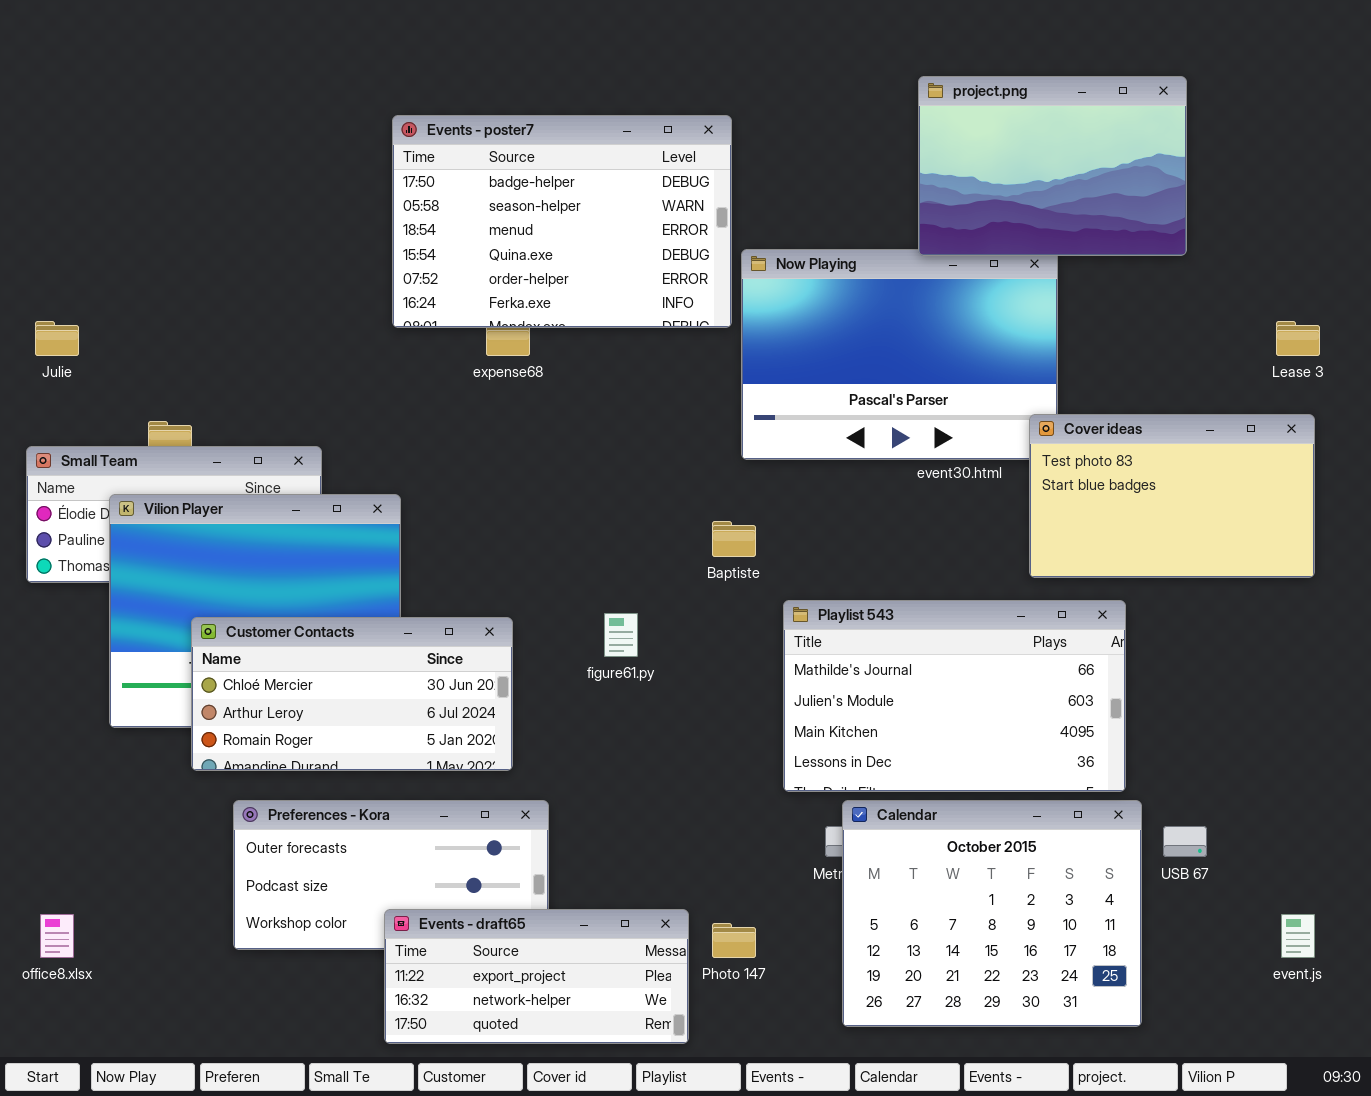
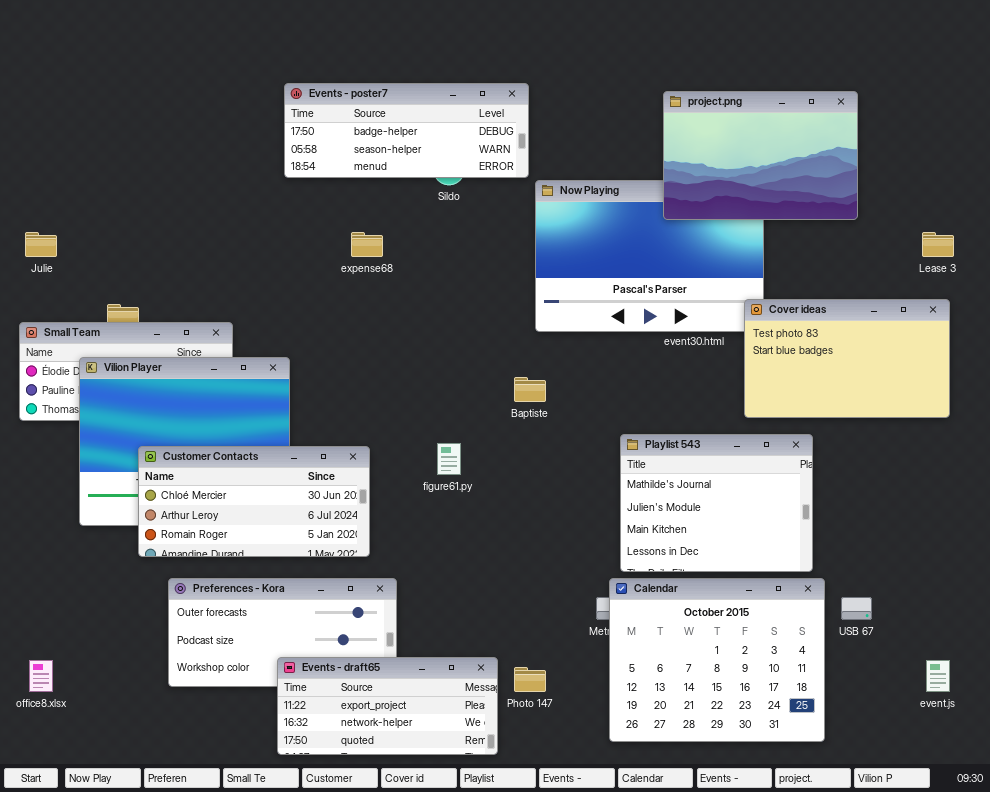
project.png: [918,76,1187,256] -> [663,91,858,220], moved
Events - poster7: [392,115,732,328] -> [284,83,529,178], resized
Playlist 543: [783,600,1126,792] -> [620,434,813,572], resized

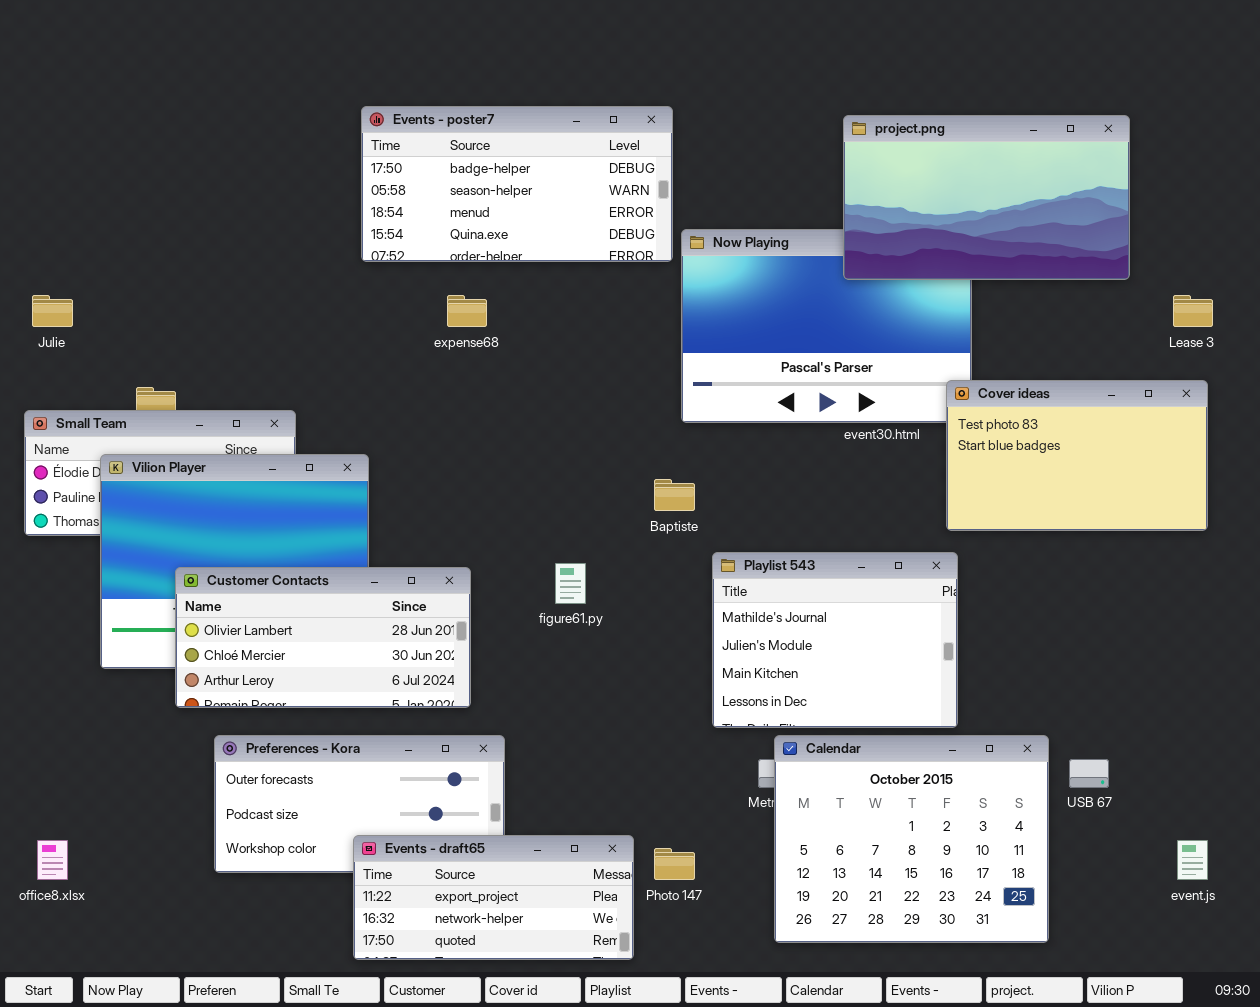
Events - poster7: [284,83,529,178] -> [361,106,673,262], resized
project.png: [663,91,858,220] -> [843,115,1130,280], resized
Playlist 543: [620,434,813,572] -> [712,552,958,728], moved
Customer Contacts: [138,446,370,557] -> [175,567,471,708], scrolled up 1 row

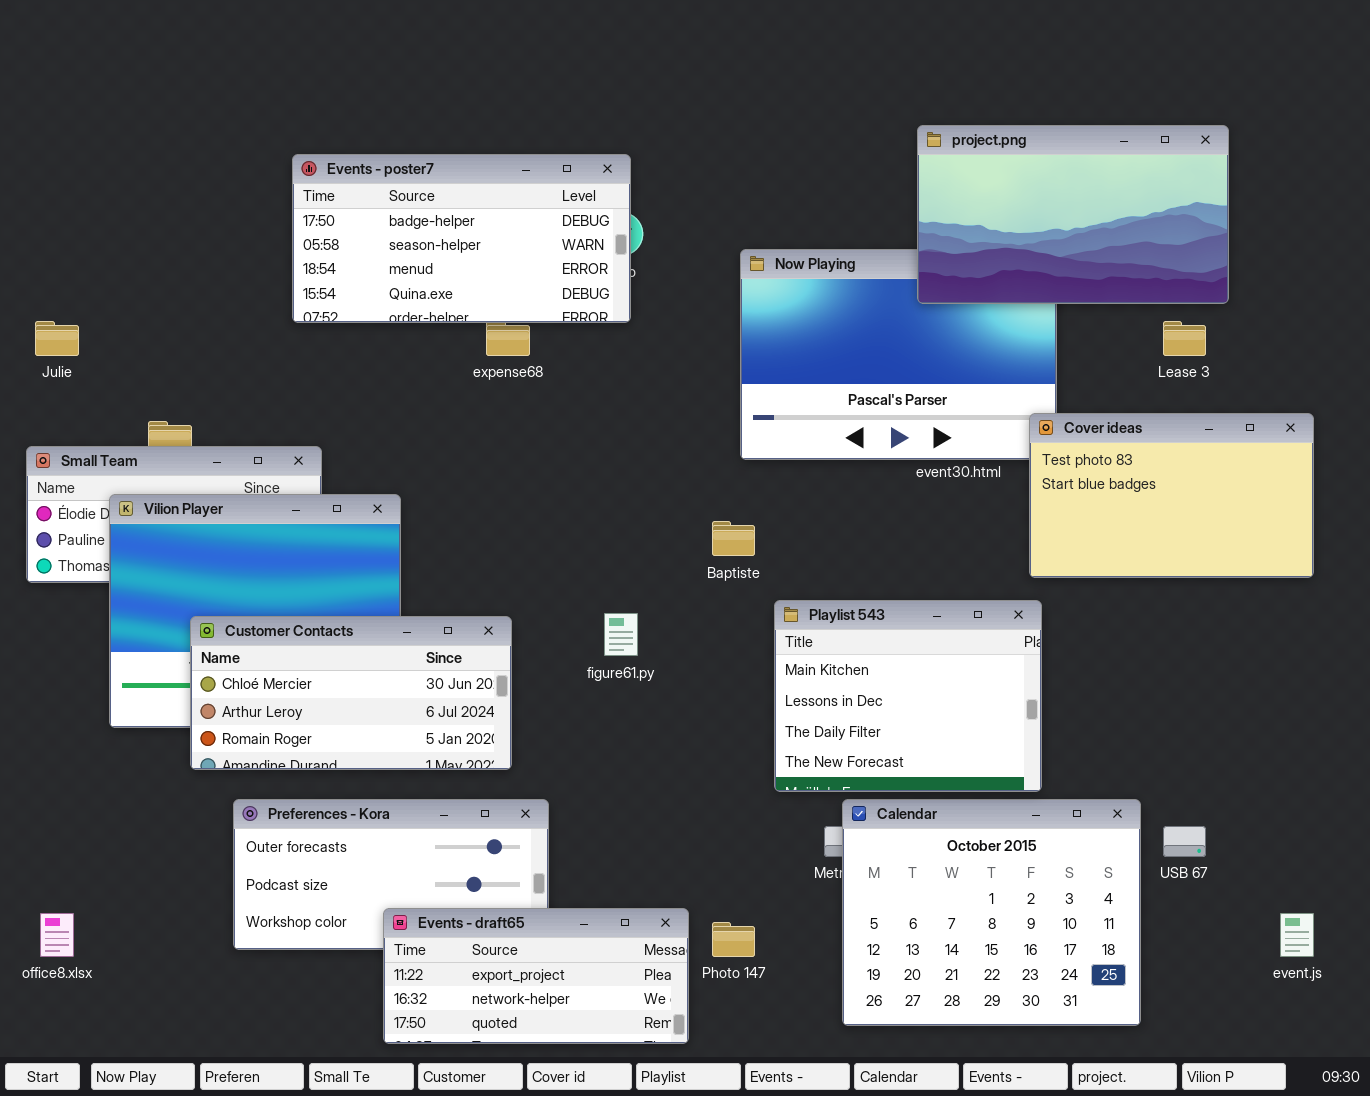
Events - poster7: [361,106,673,262] -> [292,154,631,323], moved
Lease 3: [1173,295,1213,327] -> [1163,321,1206,356], moved
Playlist 543: [712,552,958,728] -> [774,600,1042,792], scrolled down 2 rows
Customer Contacts: [175,567,471,708] -> [190,616,512,770], scrolled down 1 row

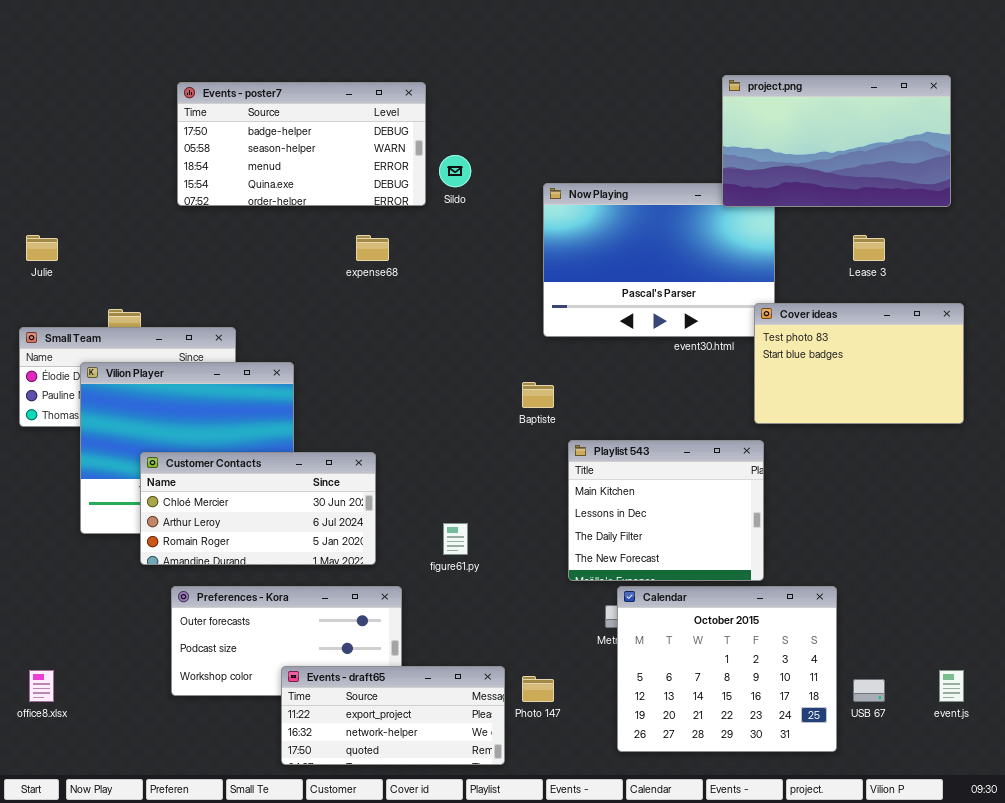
project.png: [917,125,1229,304] -> [722,75,951,207], moved
Events - poster7: [292,154,631,323] -> [177,82,426,206], moved
figure61.py: [604,613,638,656] -> [443,523,468,555], moved
USB 67: [1163,826,1206,857] -> [853,679,885,702], moved

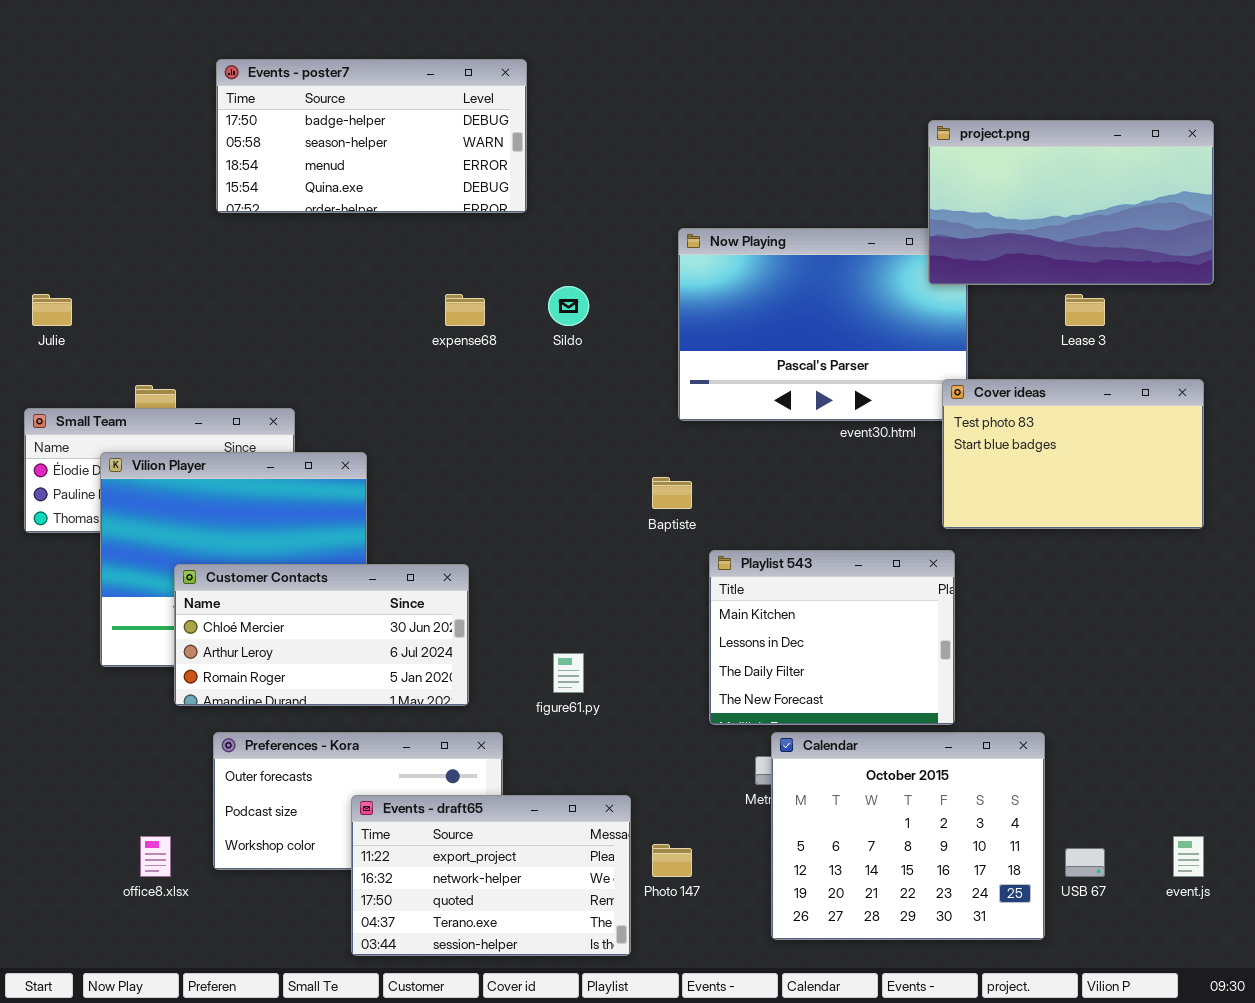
project.png: [722,75,951,207] -> [928,120,1214,285], moved
Events - poster7: [177,82,426,206] -> [216,59,527,213], moved
Sildo: [439,155,471,187] -> [548,286,589,326], moved
Events - draft65: [281,666,505,765] -> [351,795,631,956], resized
office8.xlsx: [29,670,54,702] -> [140,836,171,877], moved

